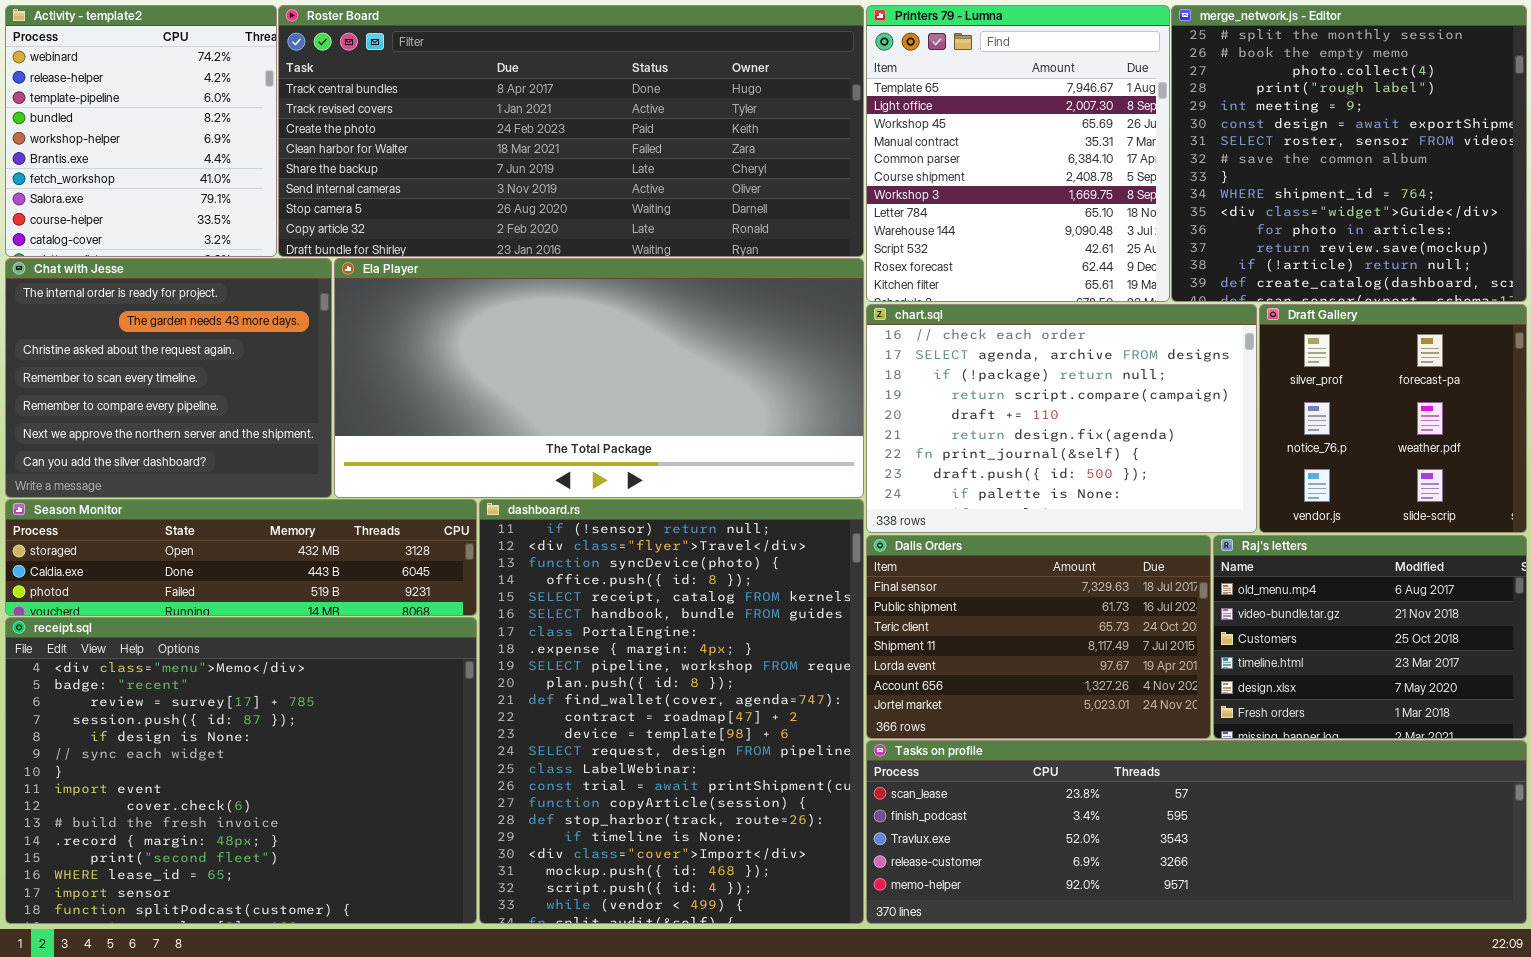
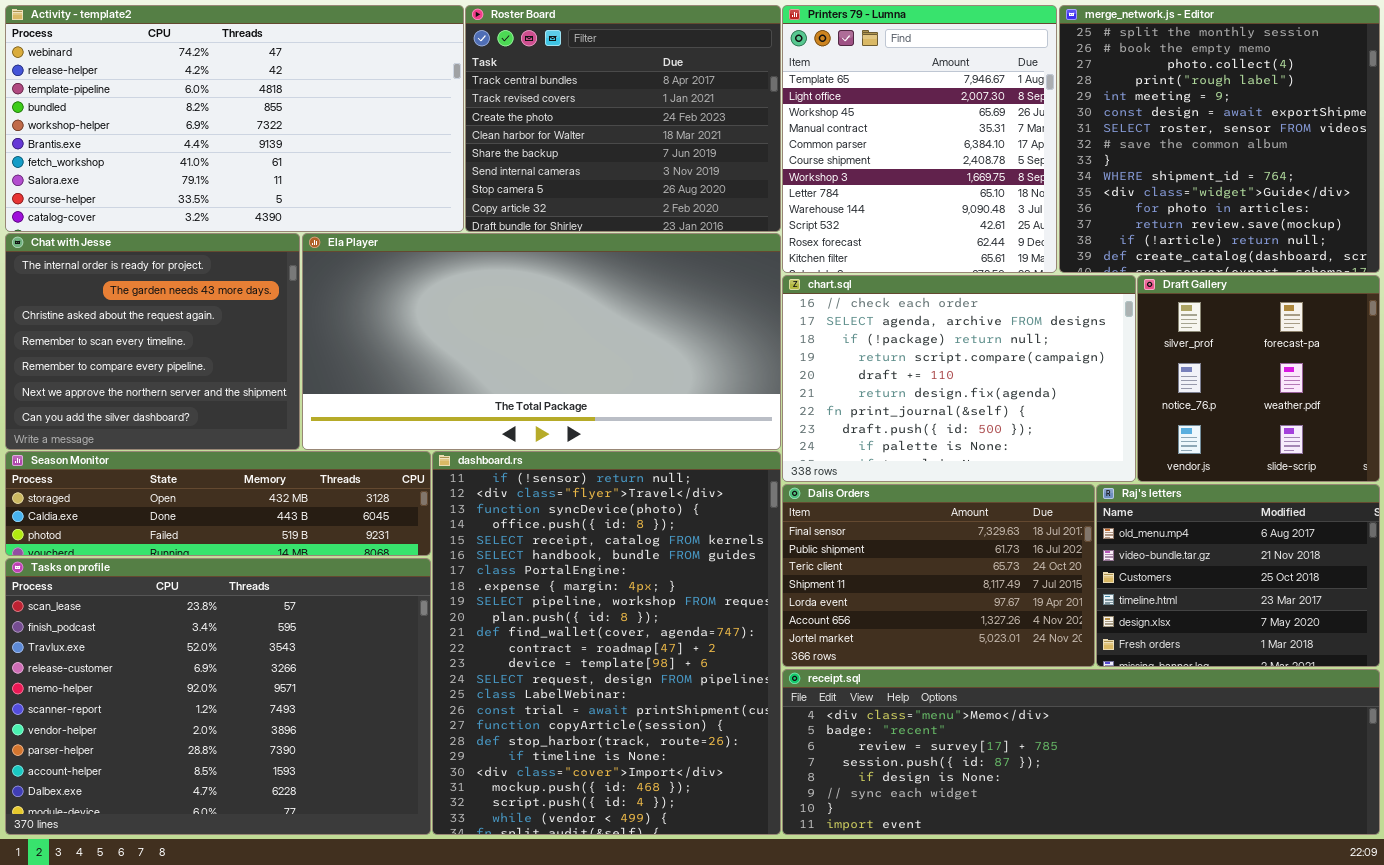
Activity - template2: [5,5,277,257] -> [5,5,464,232], resized
Roster Board: [278,5,864,257] -> [465,5,781,232], resized
receipt.sql: [5,617,477,924] -> [782,669,1380,835], moved, resized
Tasks on profile: [866,740,1527,924] -> [5,558,431,835], moved, resized

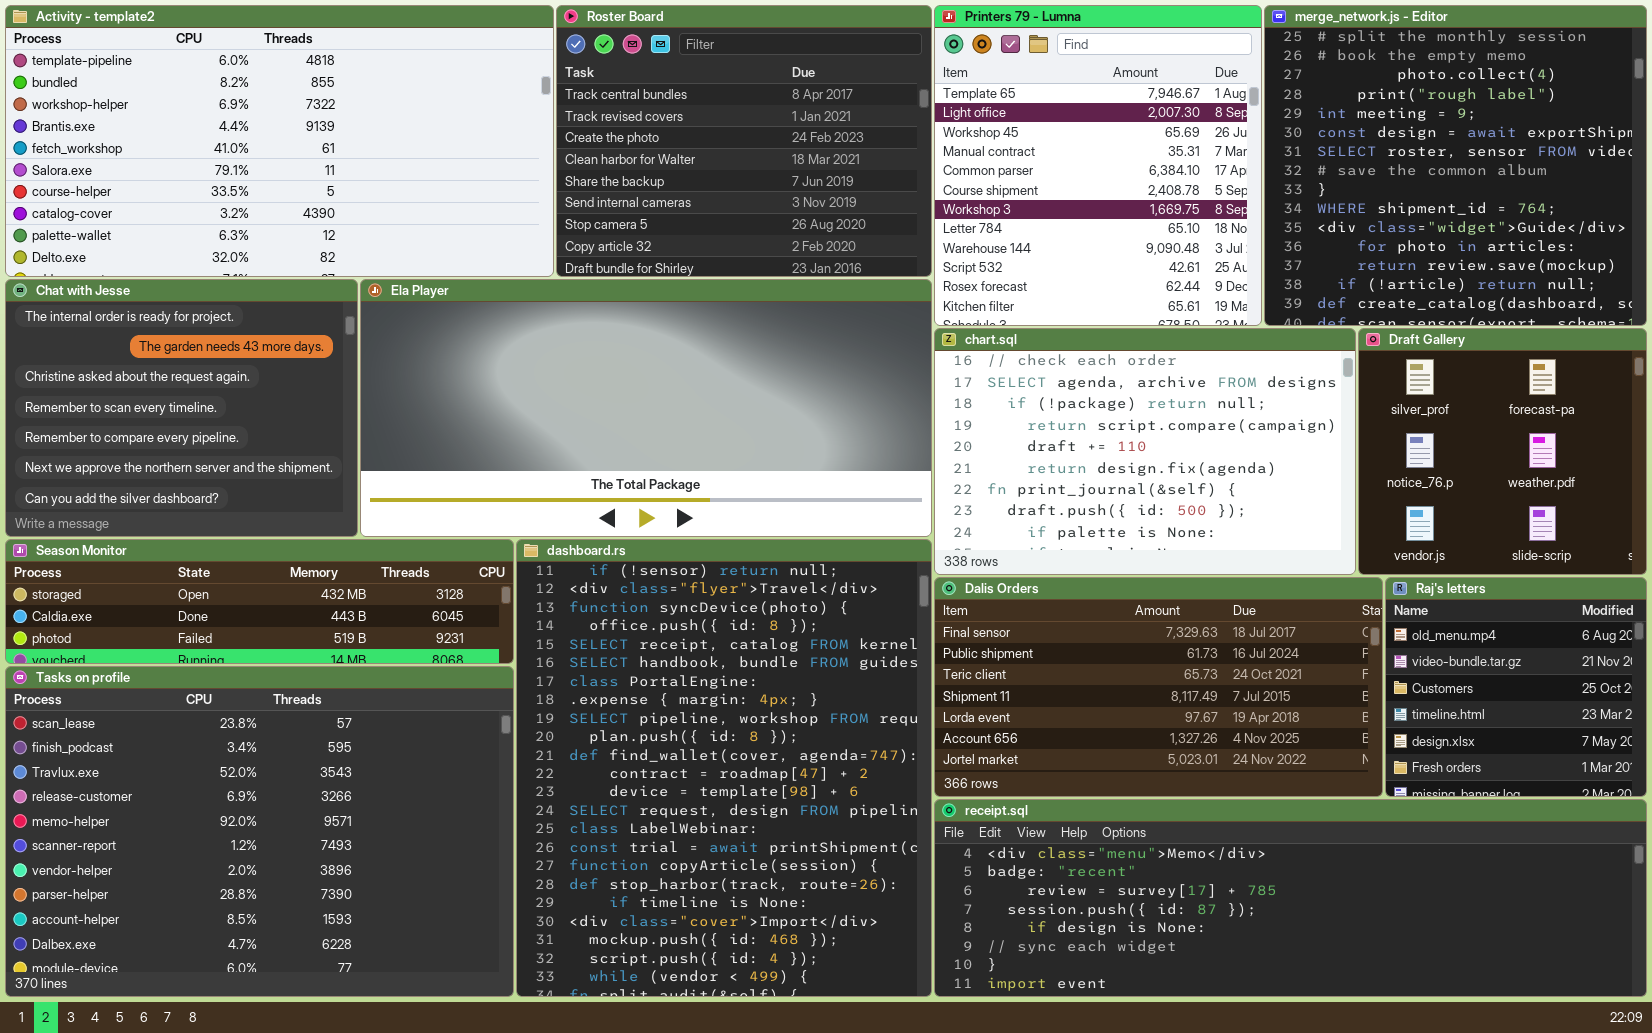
Activity - template2: [5,5,464,232] -> [5,5,554,277], scrolled down 2 rows
Dalis Orders: [782,484,1095,667] -> [934,577,1383,797], resized
Raj's letters: [1096,484,1380,667] -> [1385,577,1647,797], resized

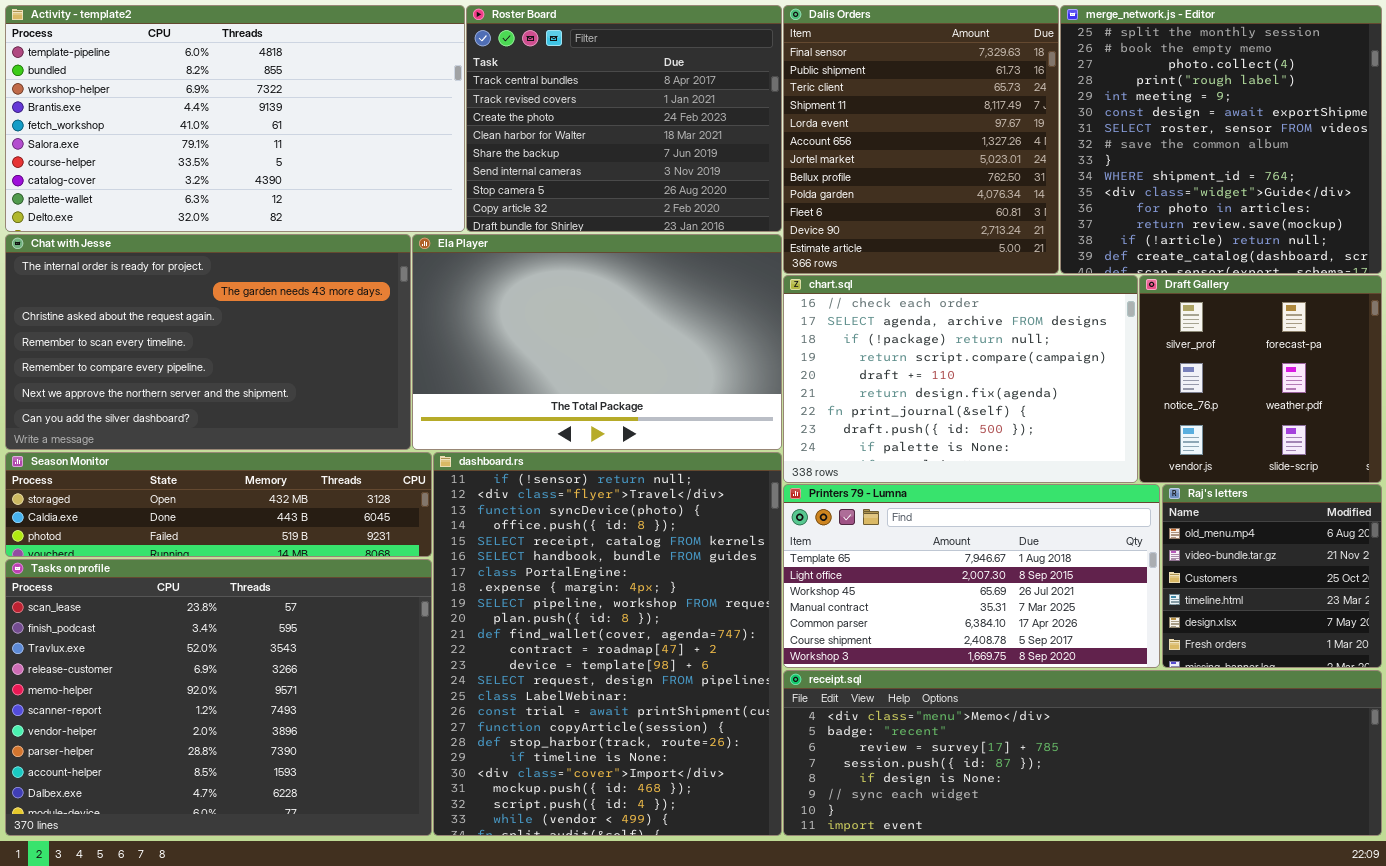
Printers 79 - Lumna: [934,5,1262,326] -> [783,484,1160,668], moved, resized
Chat with Jesse: [5,279,358,537] -> [5,234,411,450], resized
Ela Player: [360,279,932,537] -> [412,234,782,450], resized
Dalis Orders: [934,577,1383,797] -> [783,5,1059,274], moved, resized

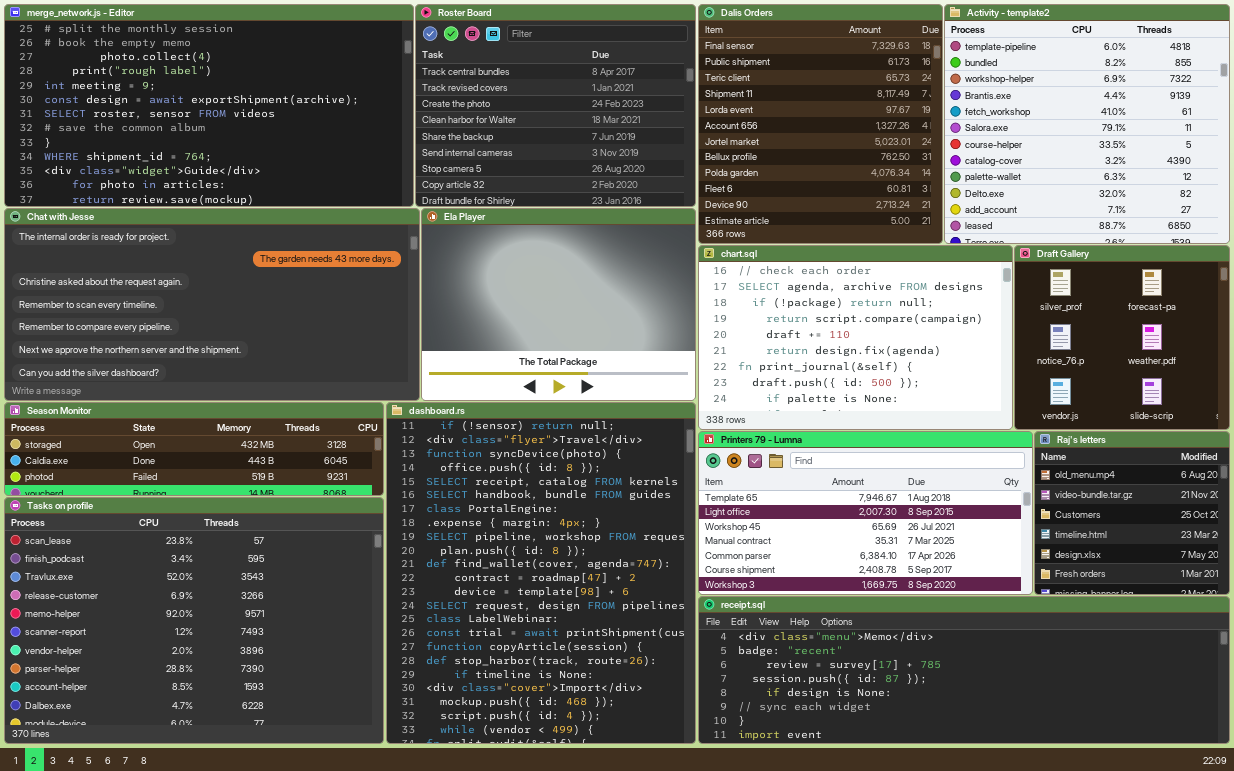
Activity - template2: [5,5,465,232] -> [944,4,1230,244], moved, resized
merge_network.js - Editor: [1060,5,1382,274] -> [4,4,414,207], moved, resized
Chat with Jesse: [5,234,411,450] -> [4,208,420,401], resized
Ela Player: [412,234,782,450] -> [421,208,696,401], resized

